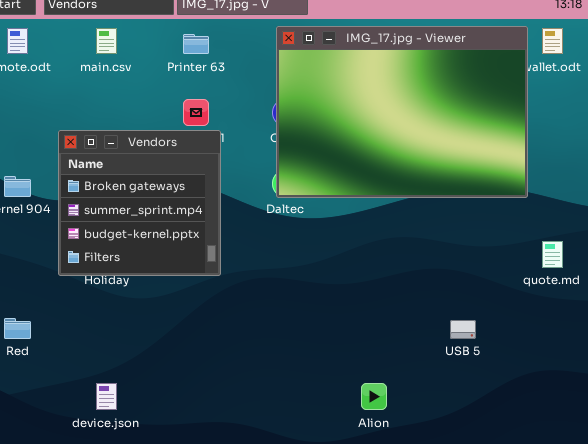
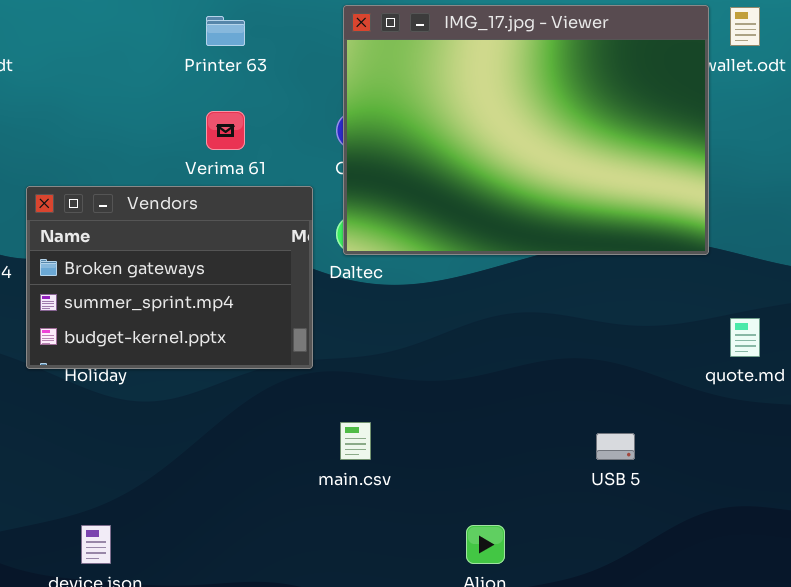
main.csv: [96,28,117,54] -> [340,422,371,460], moved
Vendors: [58,130,221,276] -> [26,186,313,369], resized

